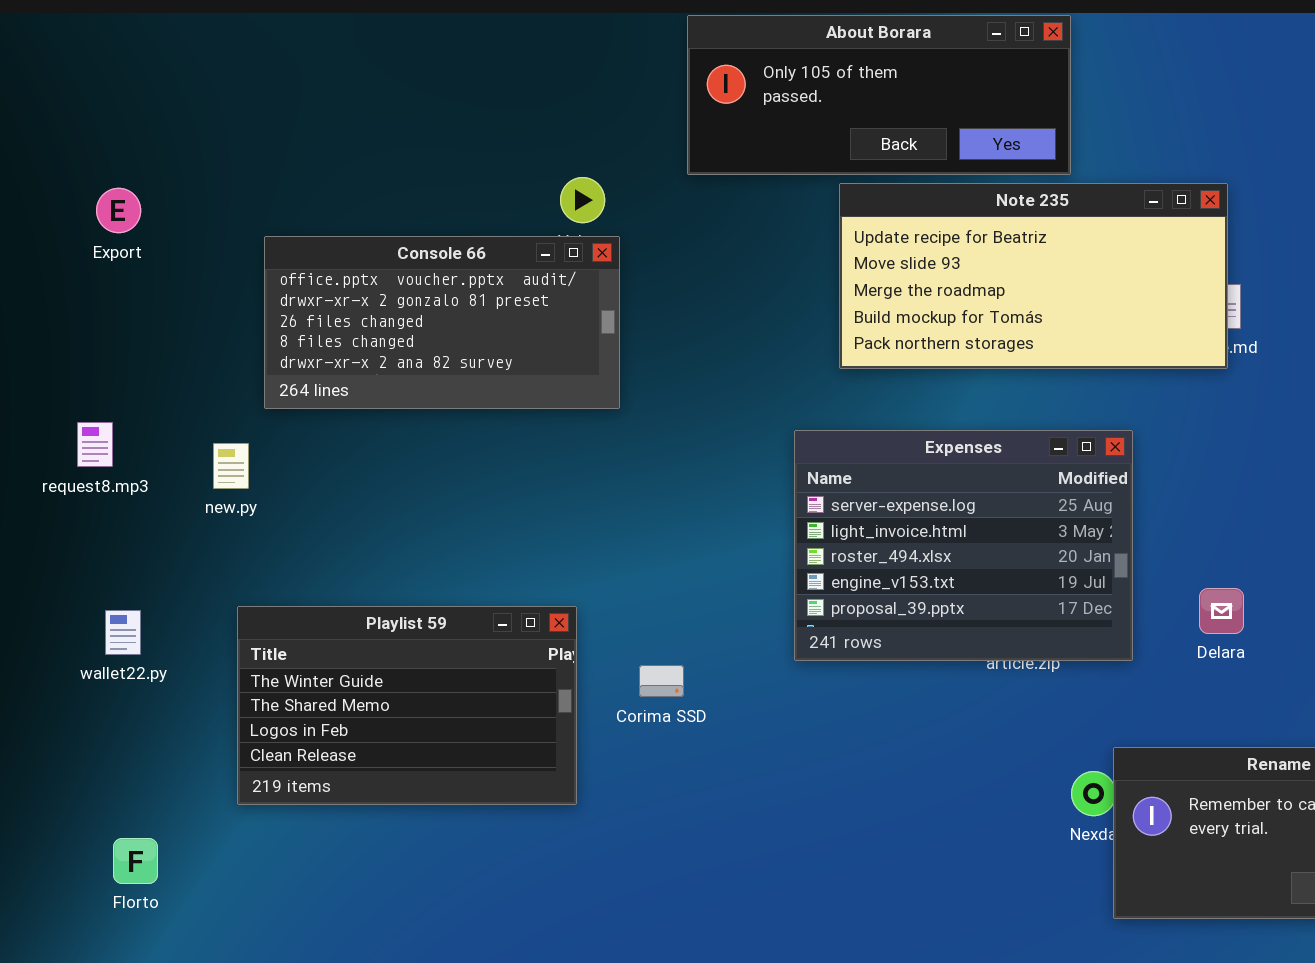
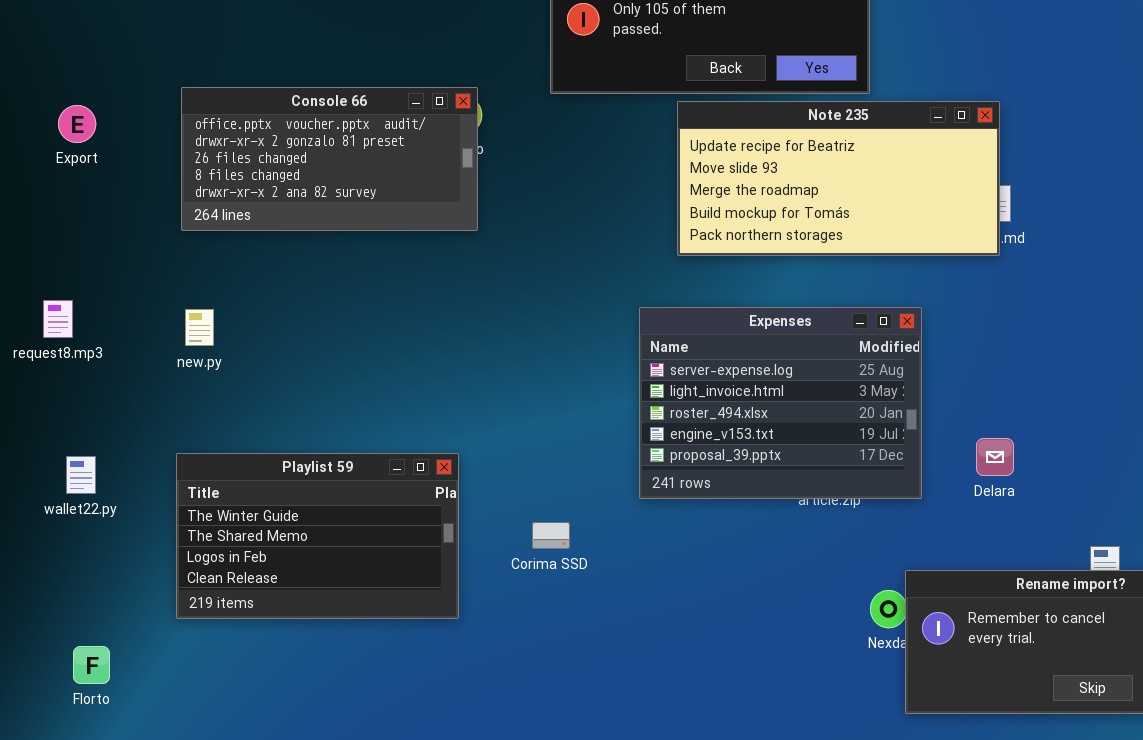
Console 66: [264,236,620,409] -> [181,87,478,231], moved
new.py: [213,443,249,489] -> [185,309,214,346], moved
Corima SSD: [639,665,684,697] -> [532,522,570,549], moved

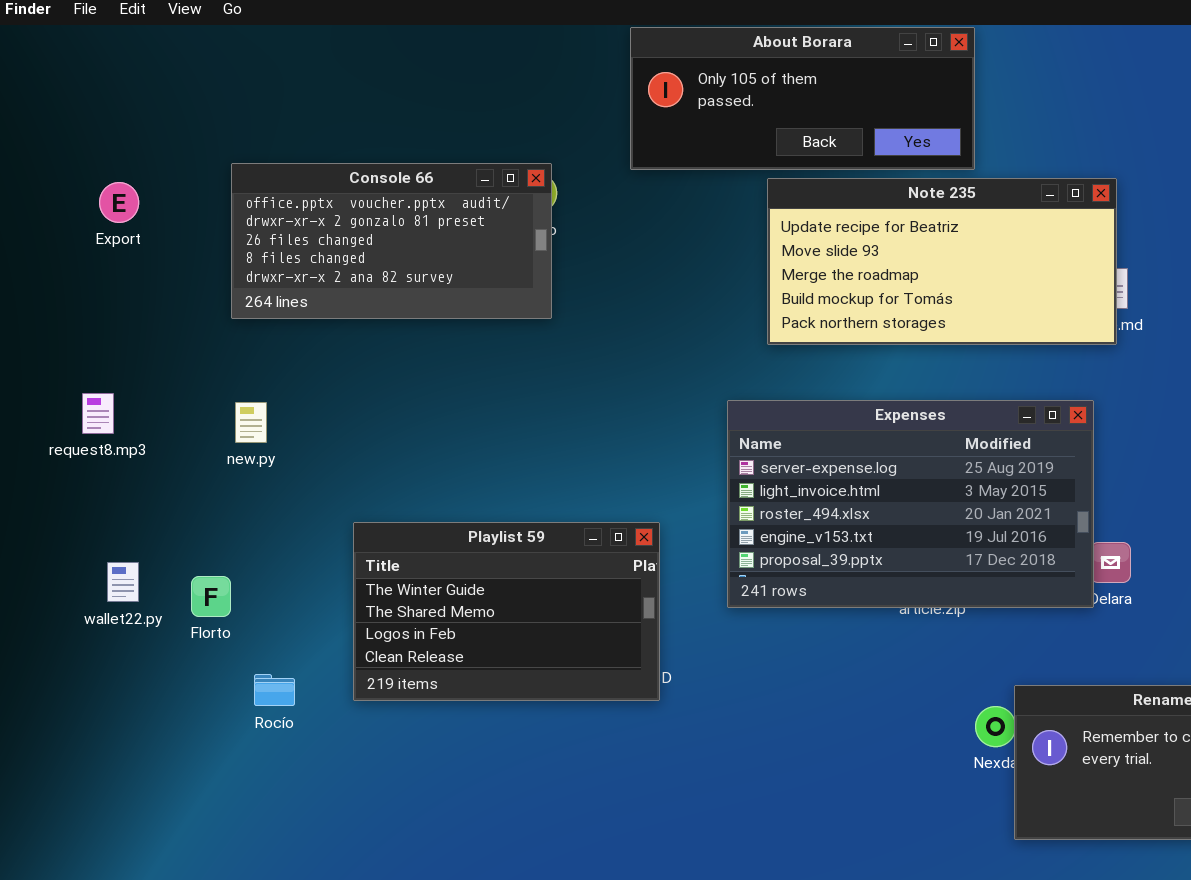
Expenses: [639,307,922,499] -> [727,400,1094,608], resized
Playlist 59: [176,453,459,619] -> [353,522,660,701], moved
Florto: [73,646,110,684] -> [191,576,231,617], moved

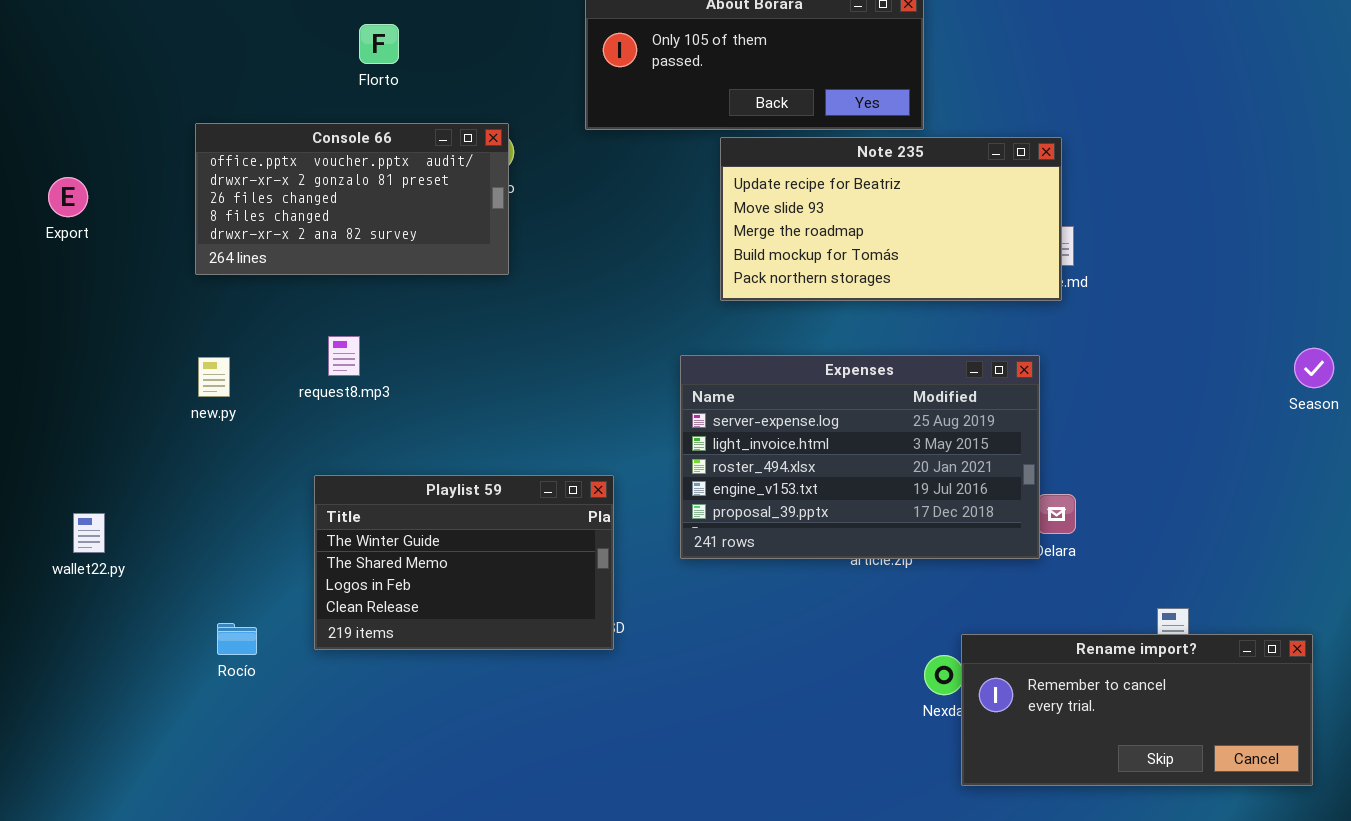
Export: [99,182,139,223] -> [48,177,88,217], moved
request8.mp3: [82,393,114,434] -> [328,336,360,376], moved
Florto: [191,576,231,617] -> [359,24,399,64], moved

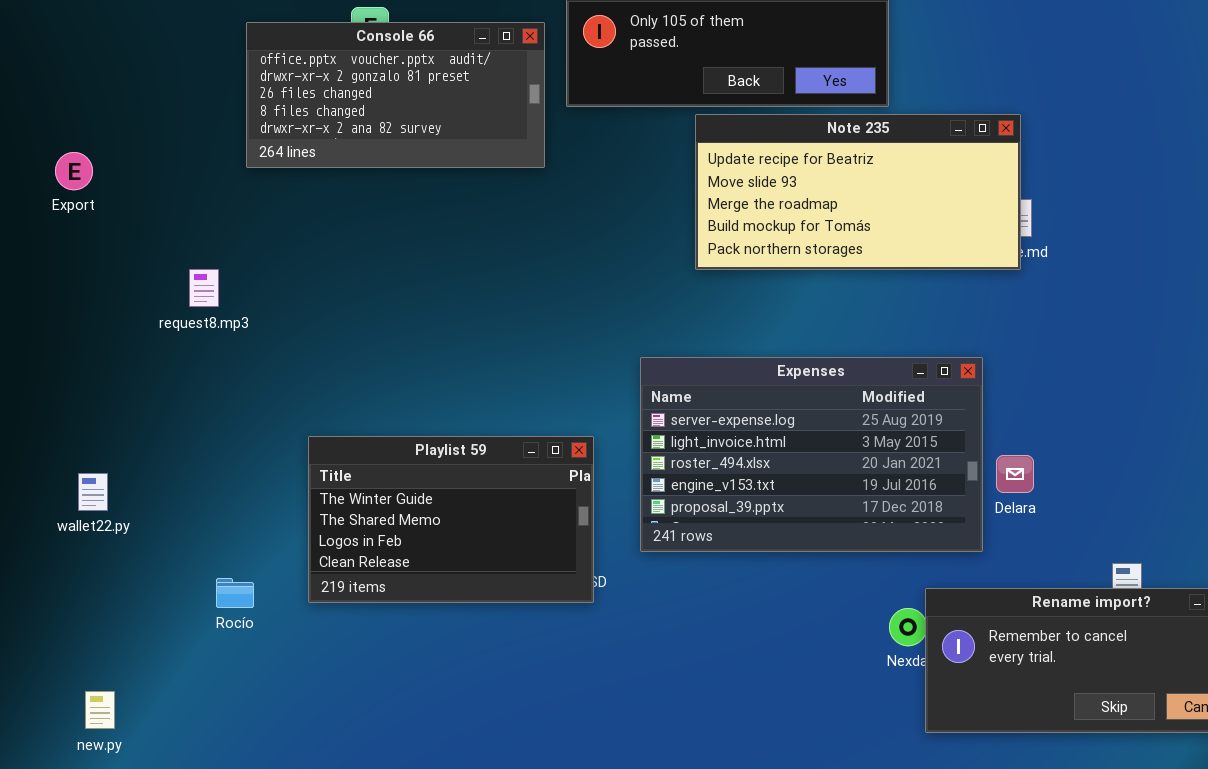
Console 66: [195,123,509,275] -> [246,22,545,168], moved
request8.mp3: [328,336,360,376] -> [189,269,219,307], moved
Expenses: [680,355,1040,559] -> [640,357,983,552], moved
new.py: [198,357,230,397] -> [85,691,115,729], moved

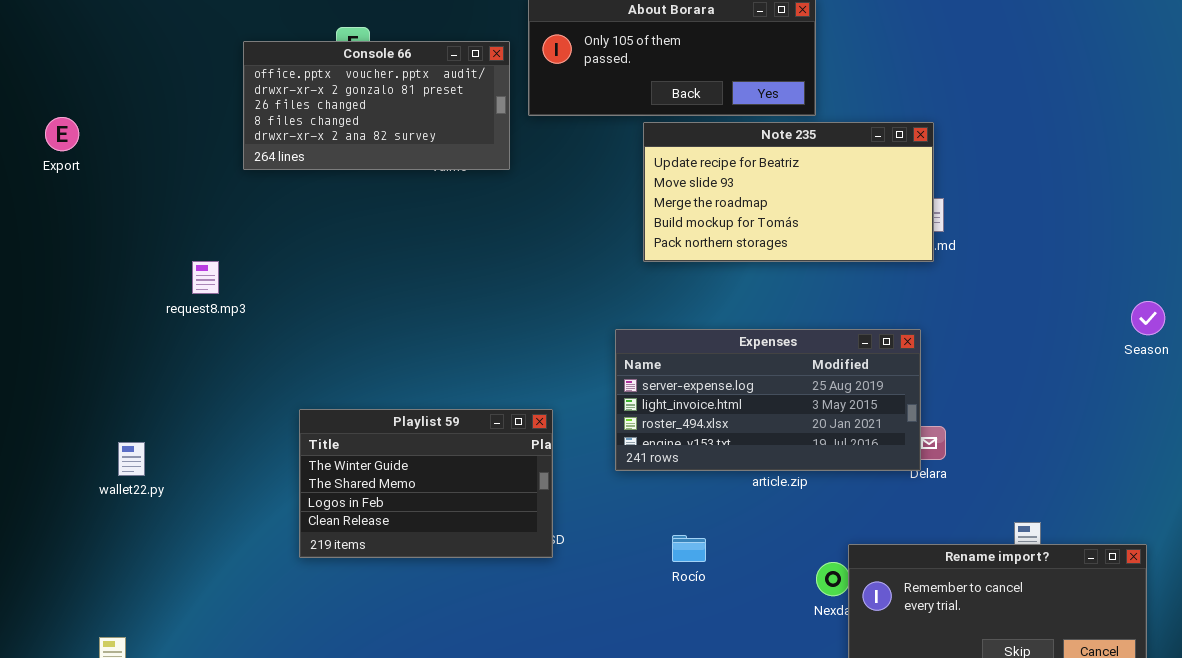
Export: [55,152,93,190] -> [45,117,79,151], moved
Expenses: [640,357,983,552] -> [615,329,921,471], moved, resized
wallet22.py: [78,473,108,511] -> [118,442,145,476], moved
Rocío: [216,578,254,608] -> [672,535,706,562], moved

